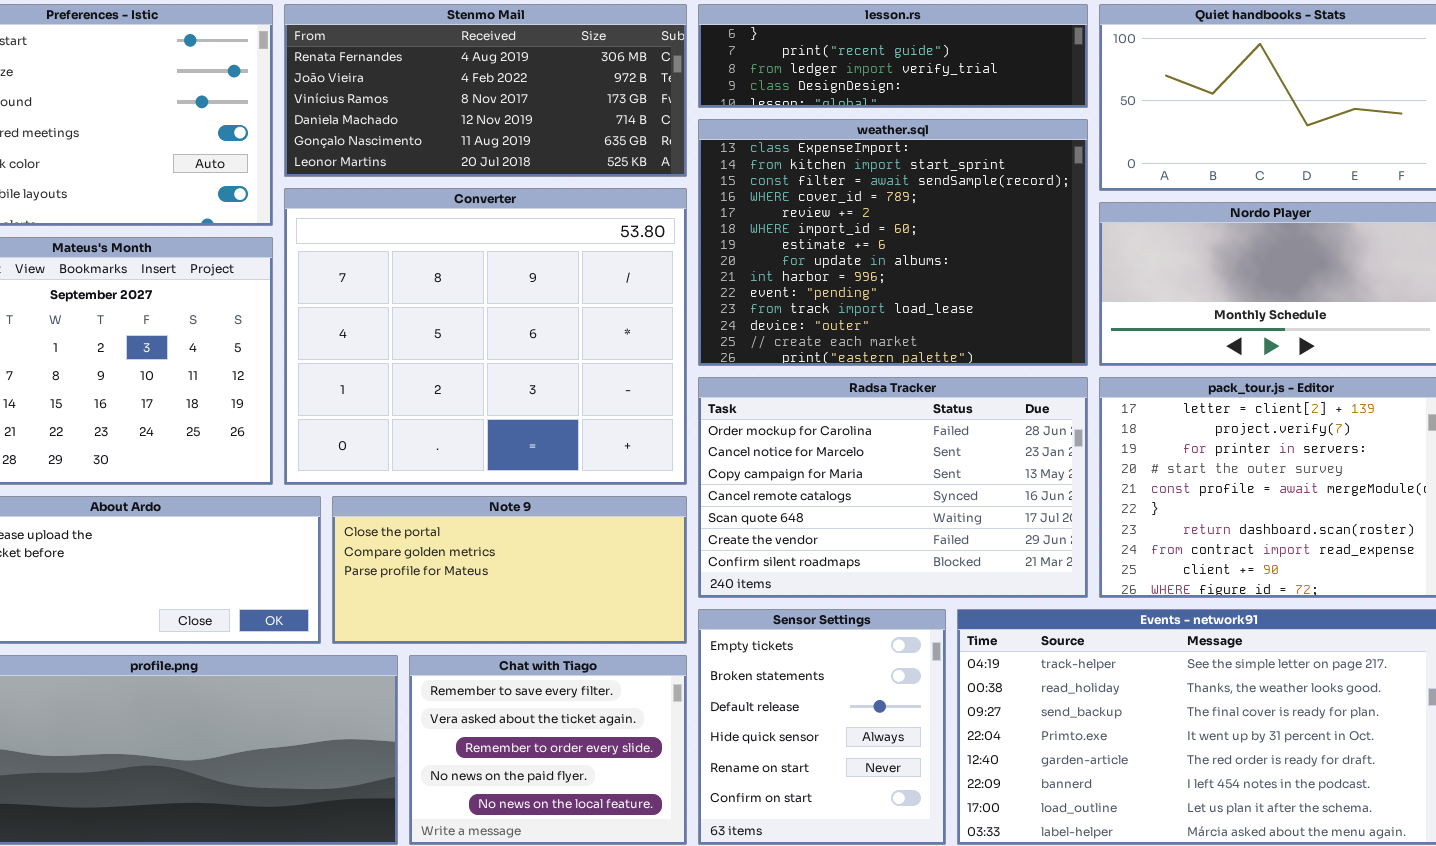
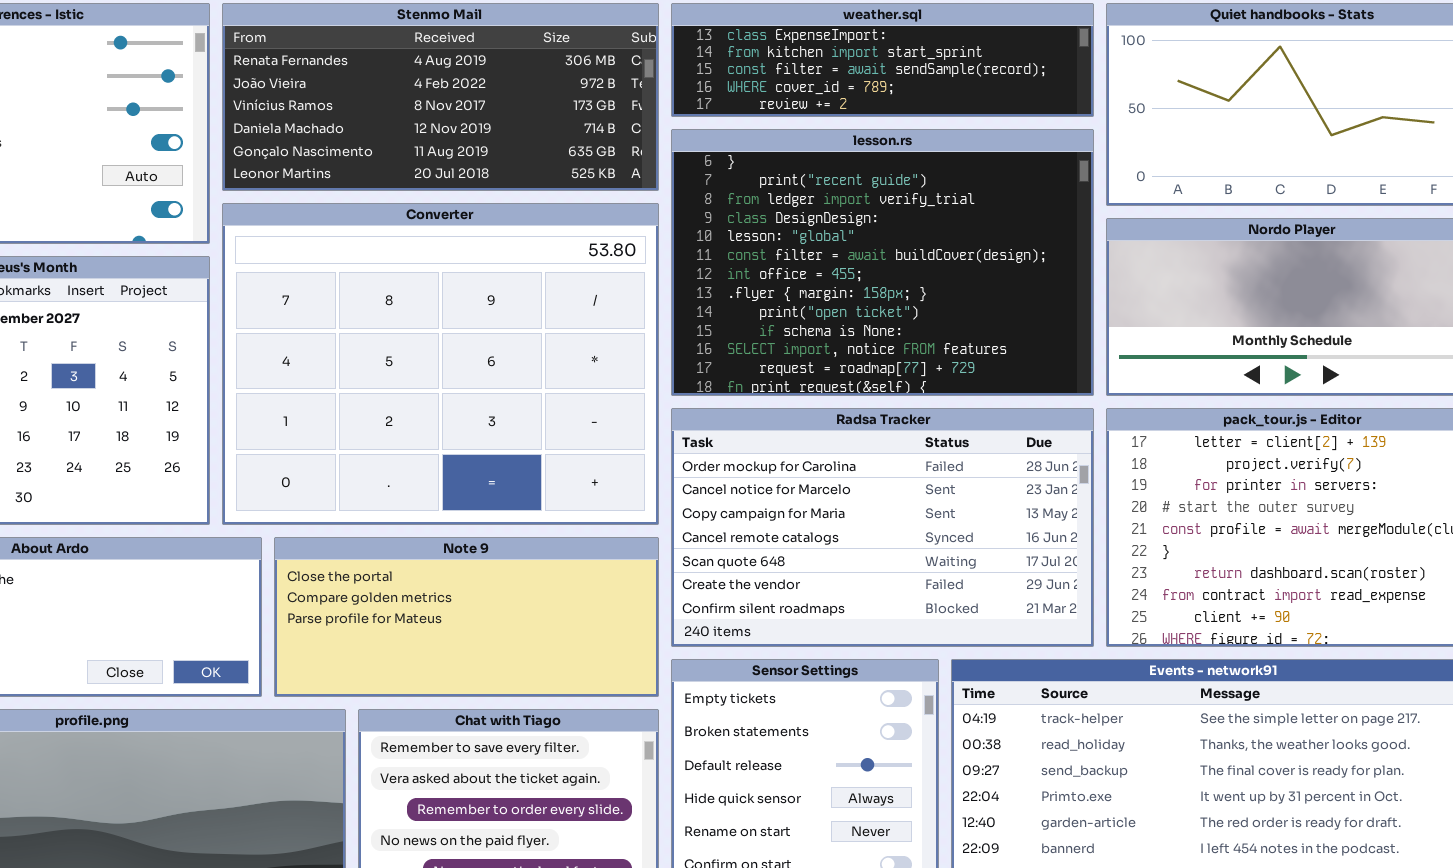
lesson.rs: [698,4,1088,108] -> [671,129,1094,396], moved, resized
weather.sql: [698,119,1088,366] -> [671,3,1094,117], moved, resized

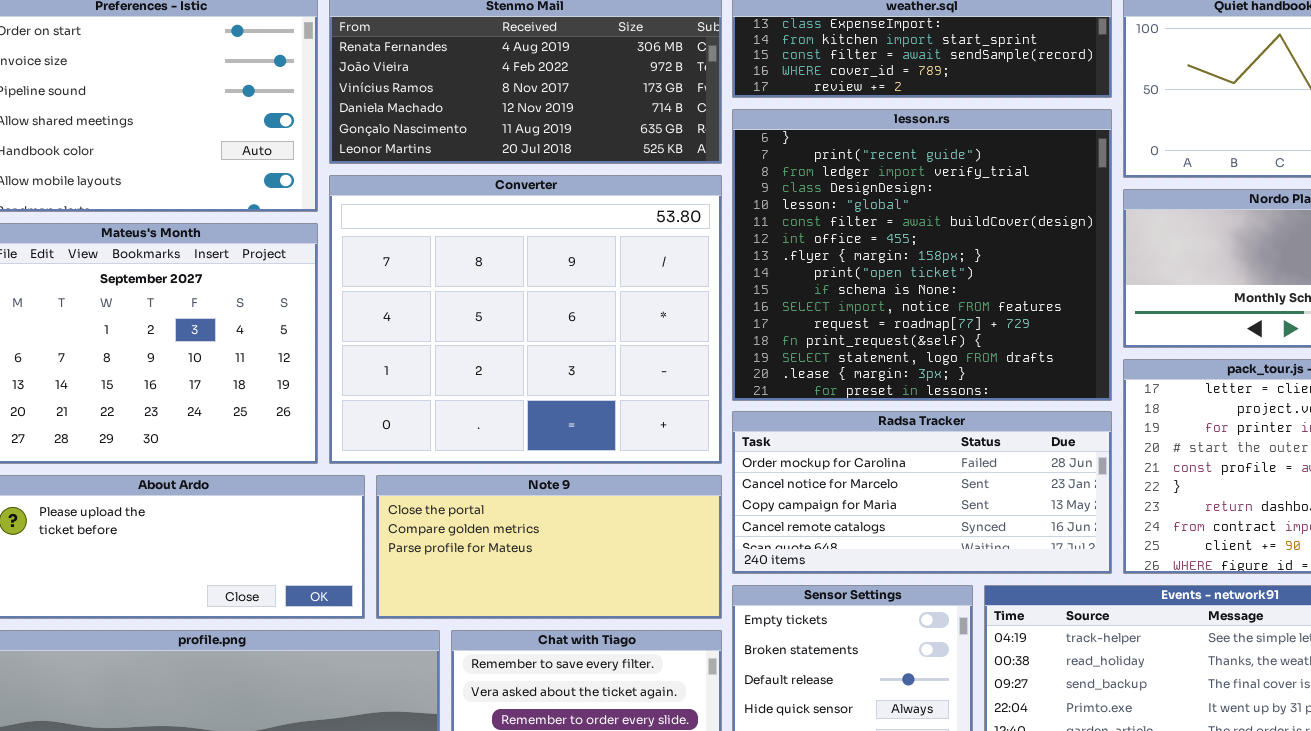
lesson.rs: [671,129,1094,396] -> [732,109,1112,401], resized
Radsa Tracker: [671,408,1094,647] -> [732,411,1112,574], resized

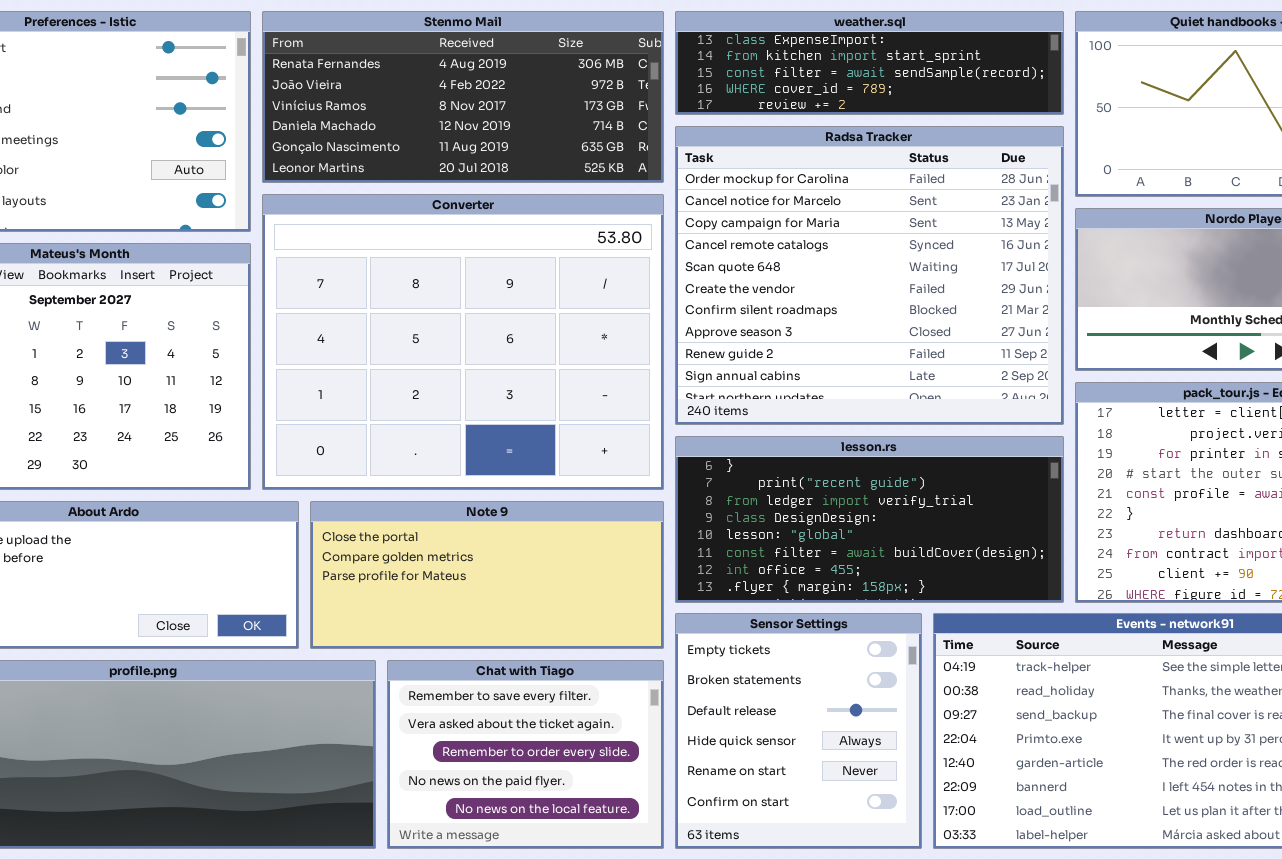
lesson.rs: [732,109,1112,401] -> [675,436,1064,603], moved, resized
Radsa Tracker: [732,411,1112,574] -> [675,126,1064,425], moved, resized

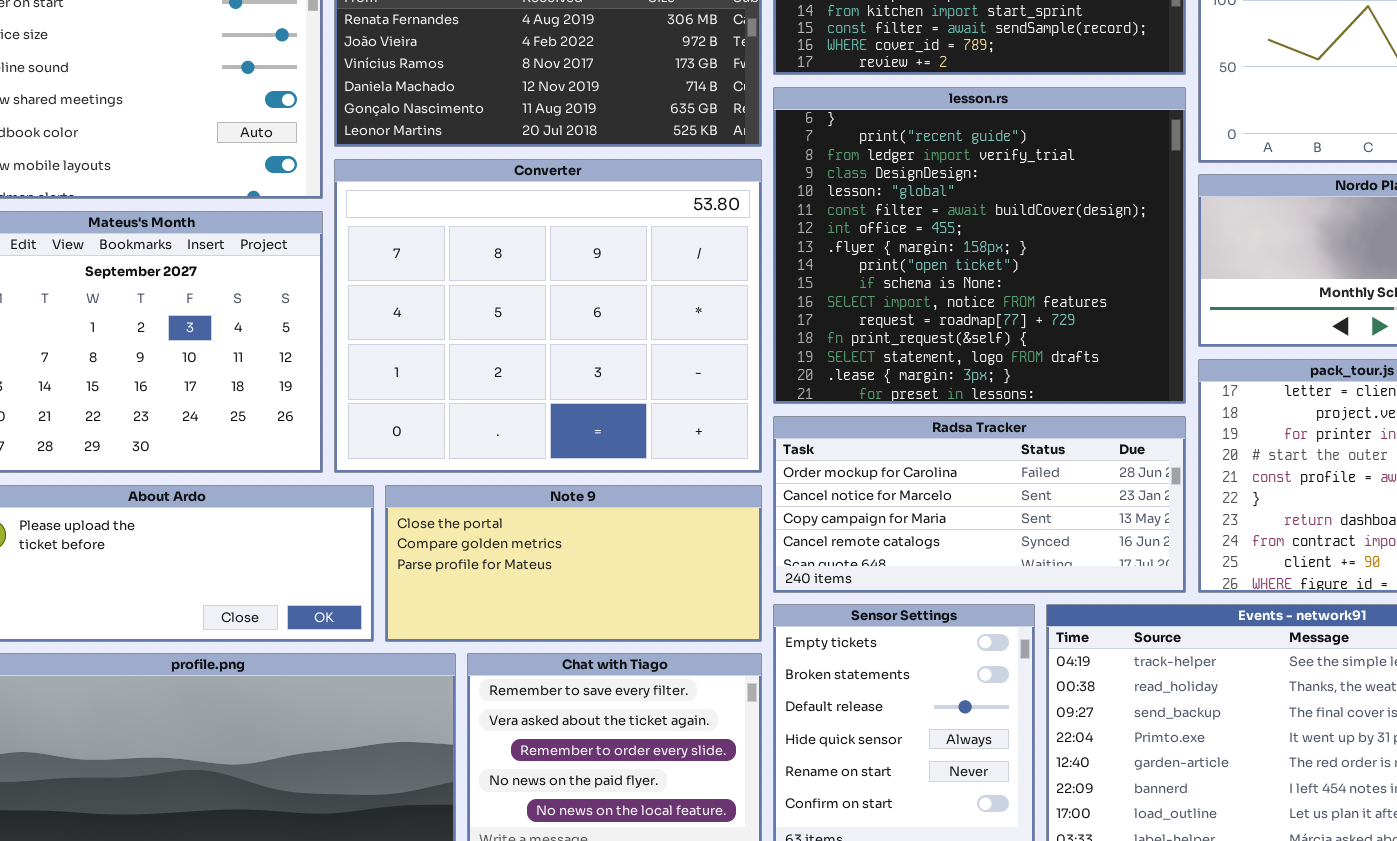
Radsa Tracker: [675,126,1064,425] -> [773,416,1186,593], moved, resized
lesson.rs: [675,436,1064,603] -> [773,87,1186,404], moved, resized

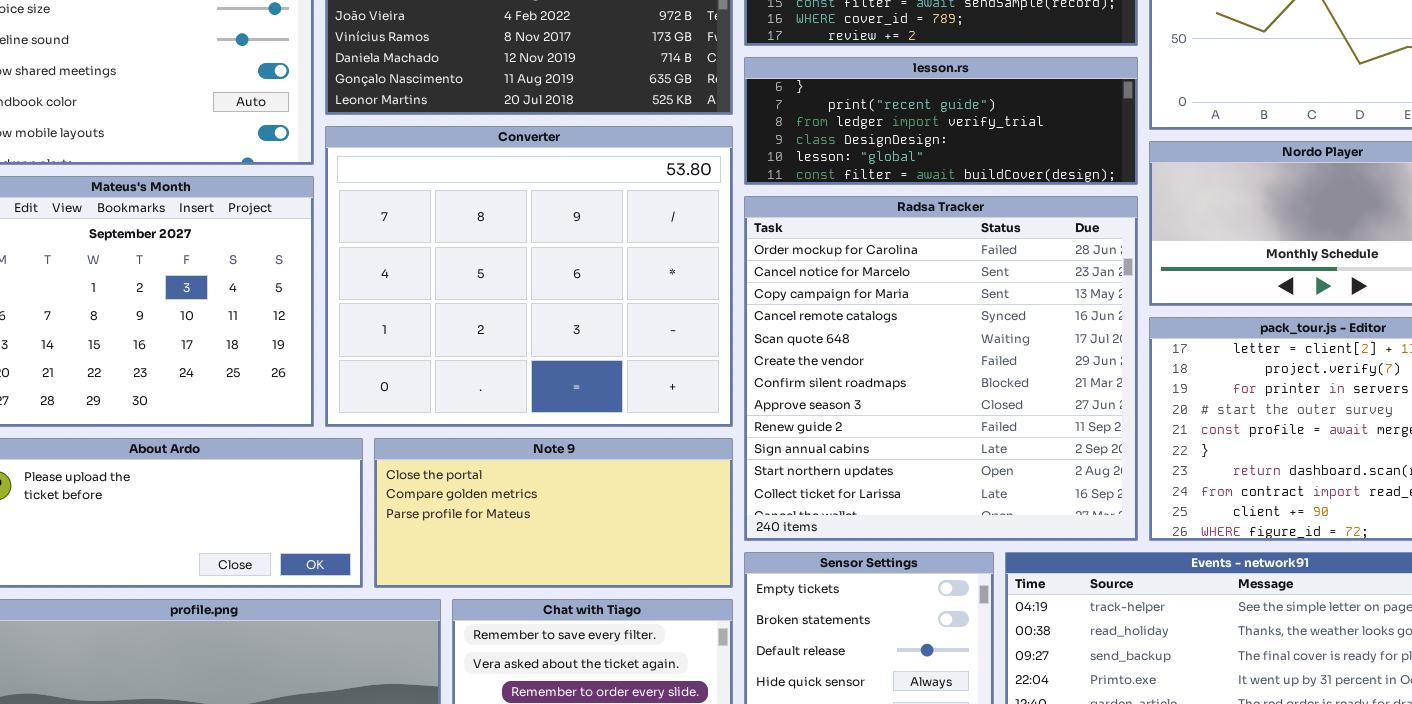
lesson.rs: [773,87,1186,404] -> [744,57,1138,185], resized
Radsa Tracker: [773,416,1186,593] -> [744,196,1138,541], resized

